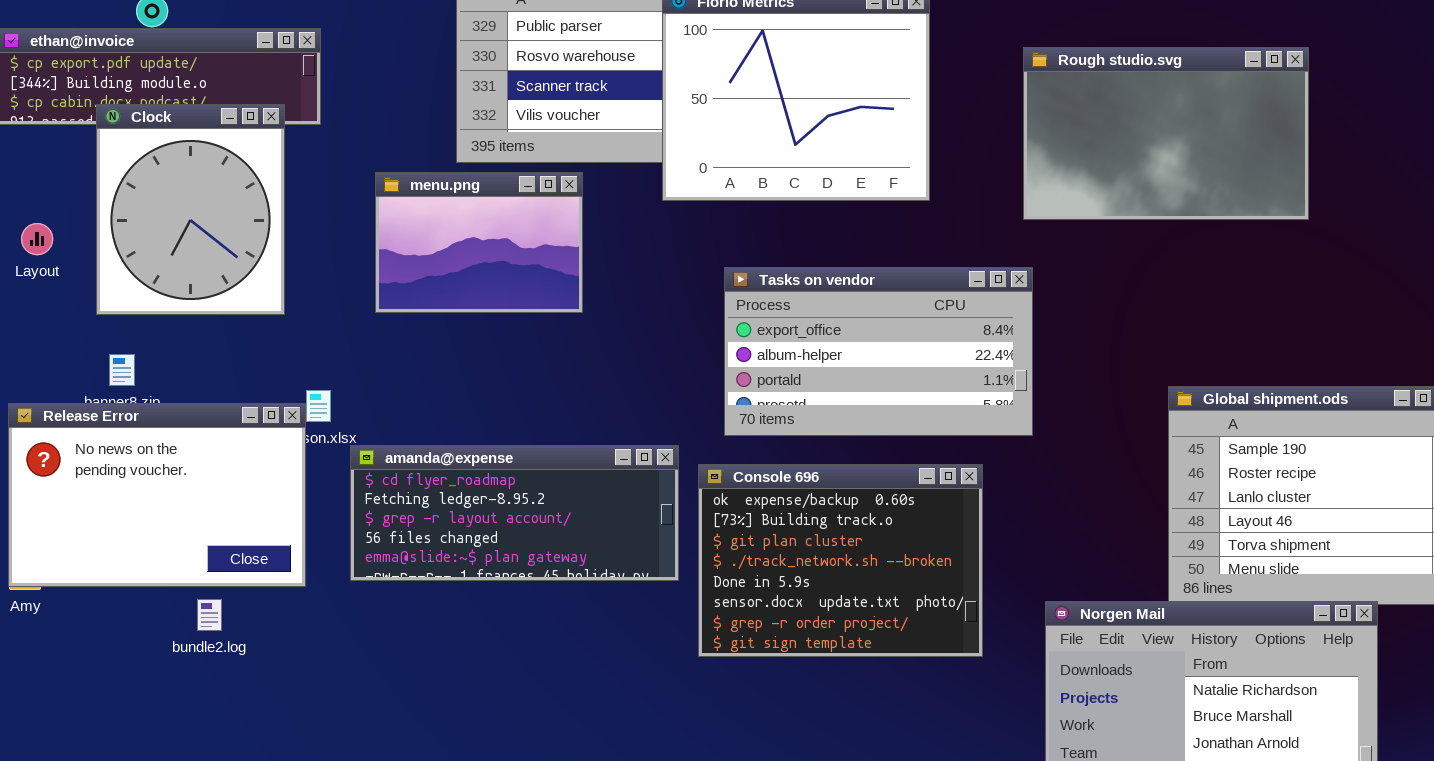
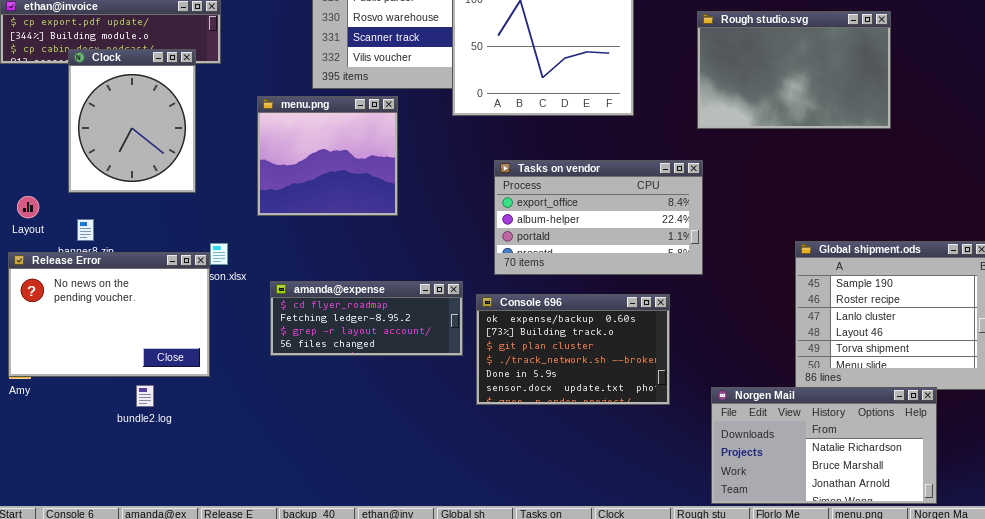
menu.png: [375,172,583,313] -> [257,96,398,216], resized
Layout: [21,223,53,255] -> [17,196,39,218], moved
amanda@expense: [350,445,679,581] -> [270,281,463,356], resized
Console 696: [698,464,983,657] -> [476,294,670,405], resized

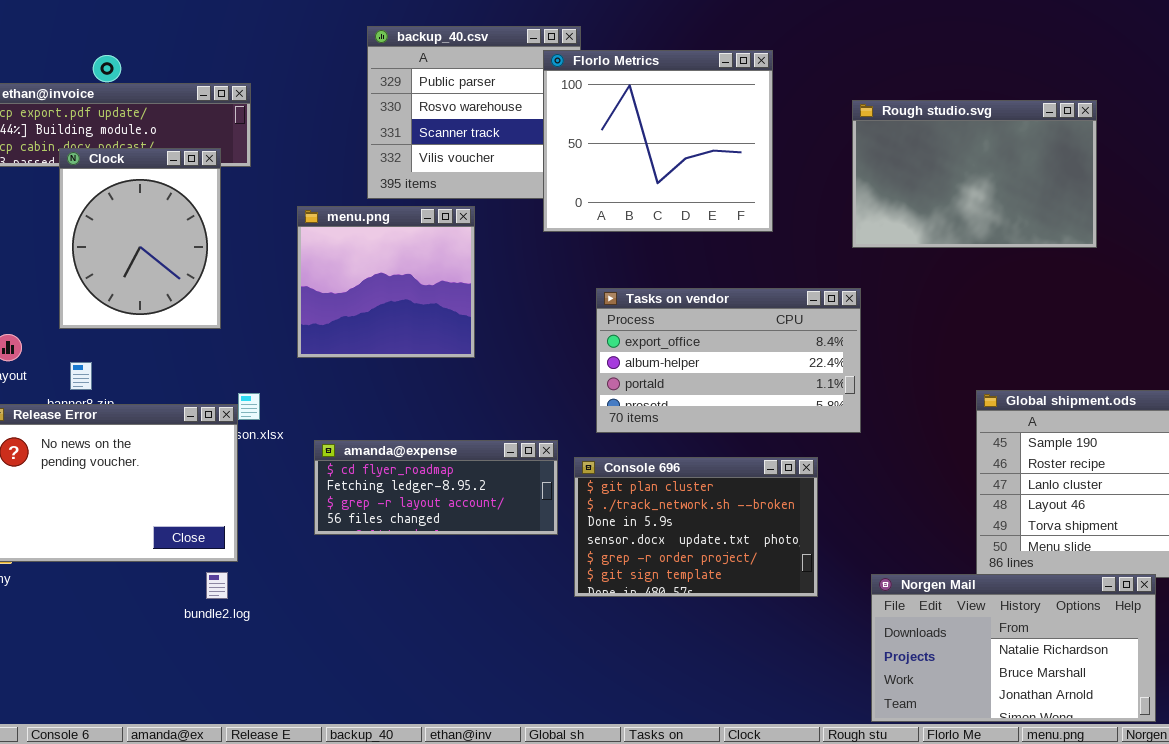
Console 696: [476,294,670,405] -> [574,457,818,597], scrolled down 2 rows
bundle2.log: [136,385,154,407] -> [206,572,228,599], moved

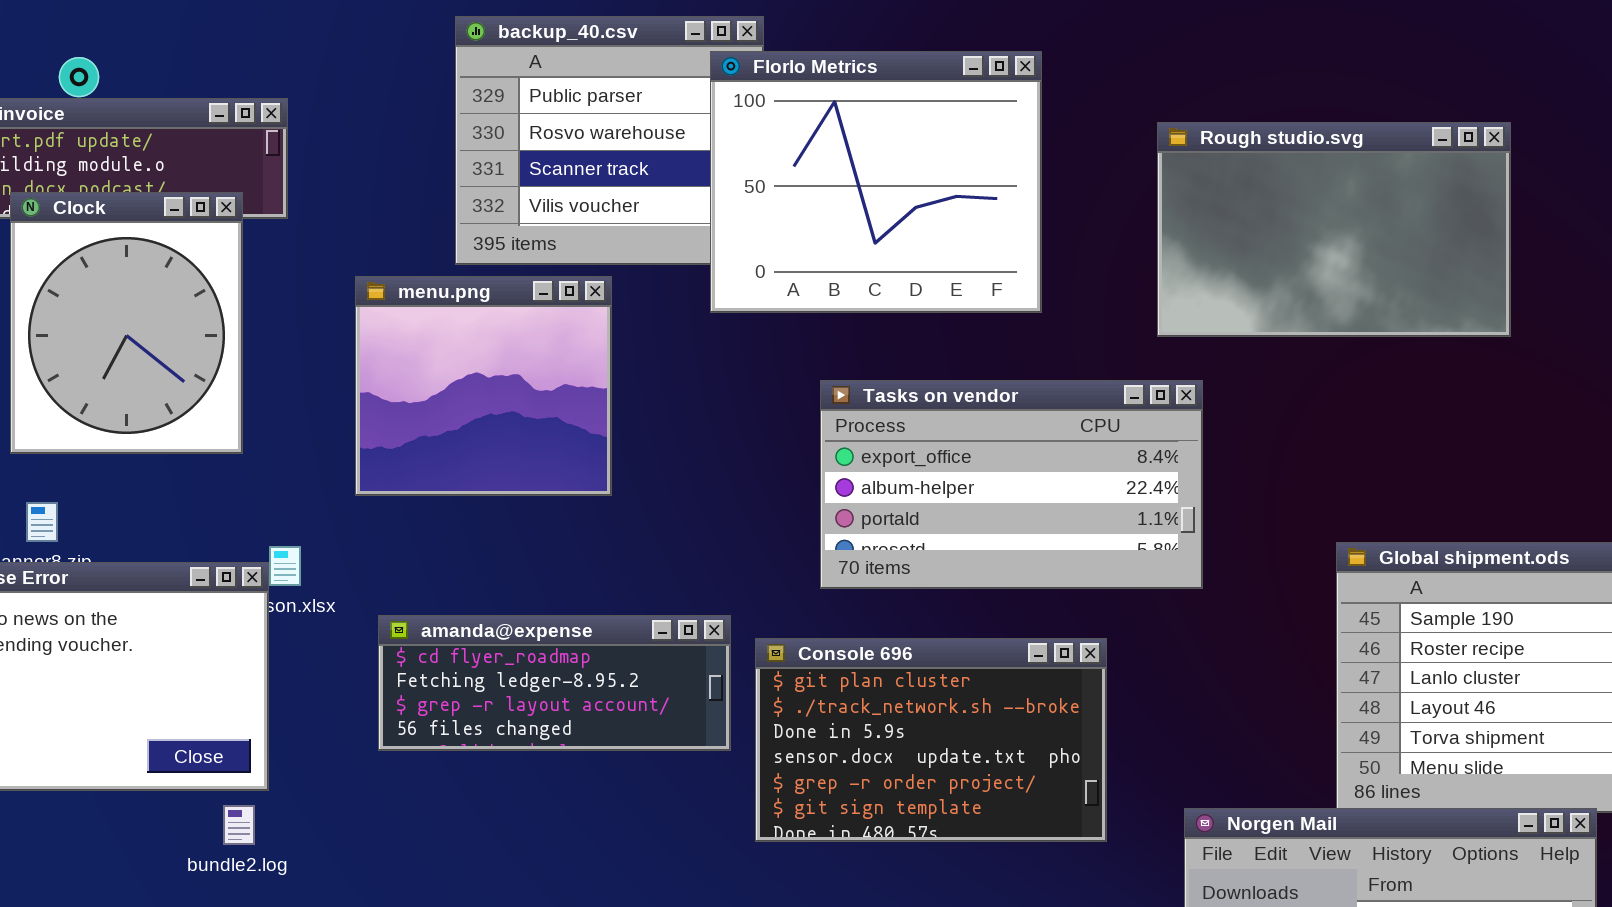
Tasks on vendor: [596,288,861,433] -> [820,380,1203,589], moved

